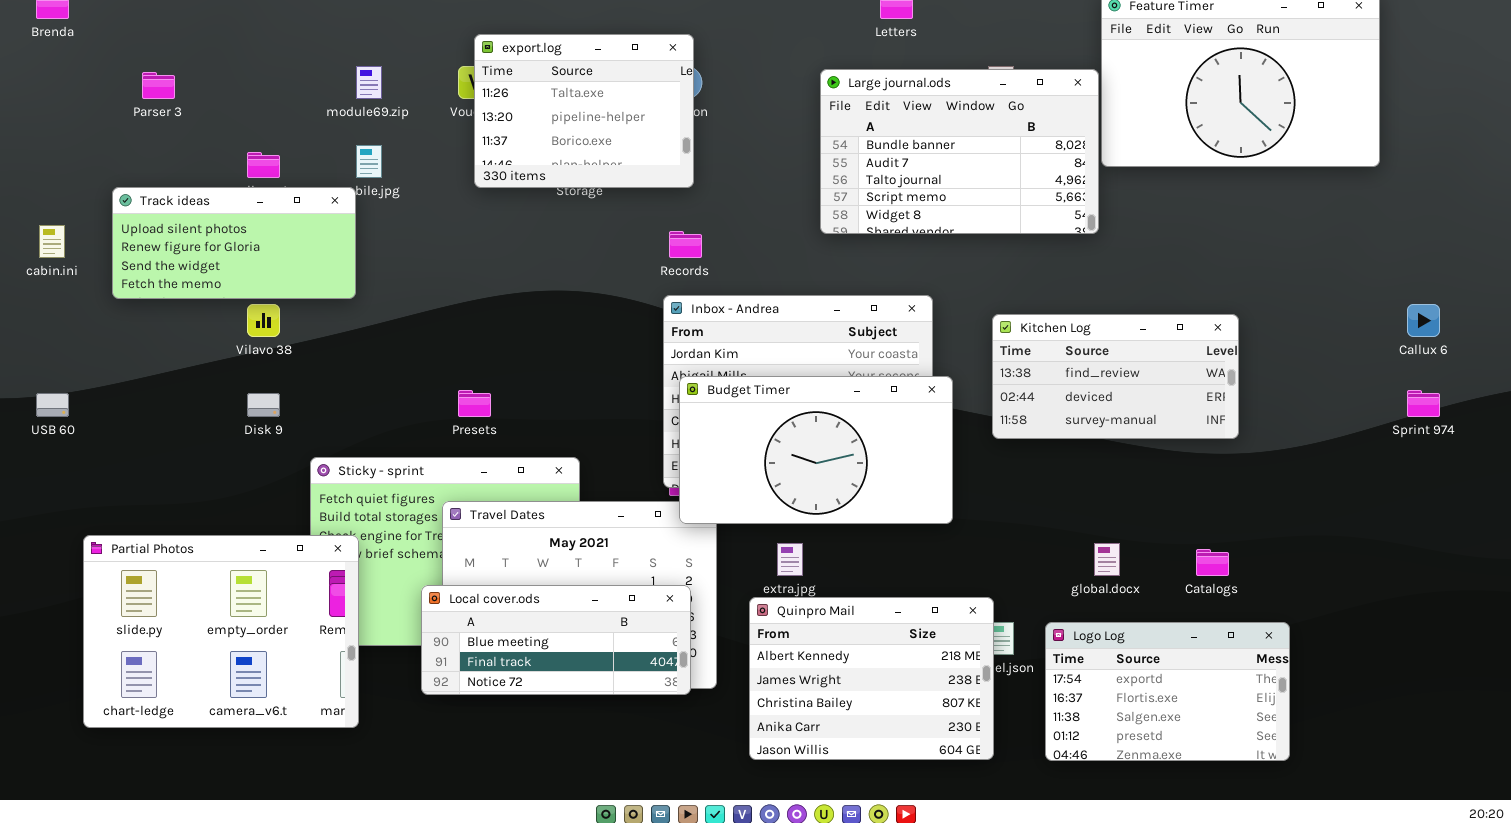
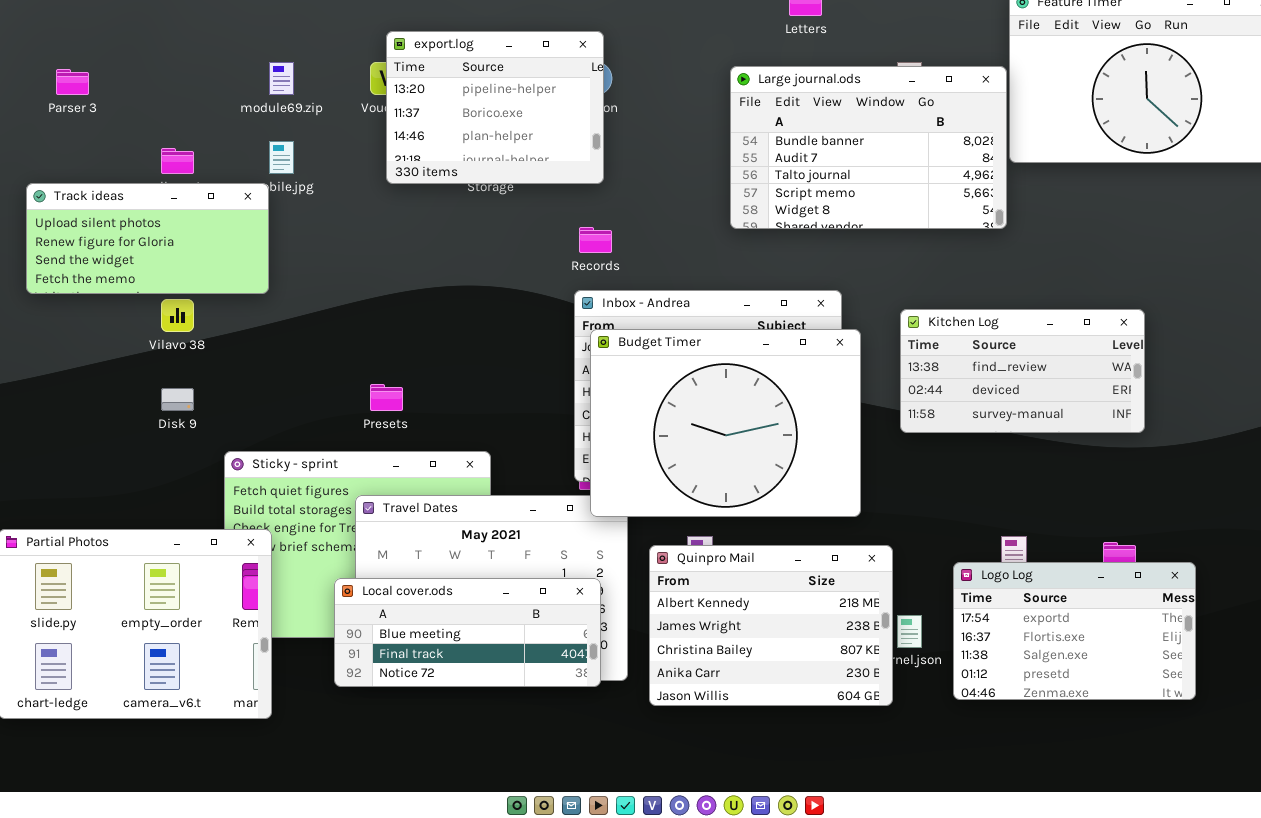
export.log: [474,34,694,188] -> [386,31,604,184], scrolled down 1 row
Budget Timer: [679,376,953,524] -> [590,329,861,517], resized
Quinpro Mail: [749,597,994,760] -> [649,545,893,706], moved
Logo Log: [1045,622,1290,761] -> [953,562,1196,700], moved

